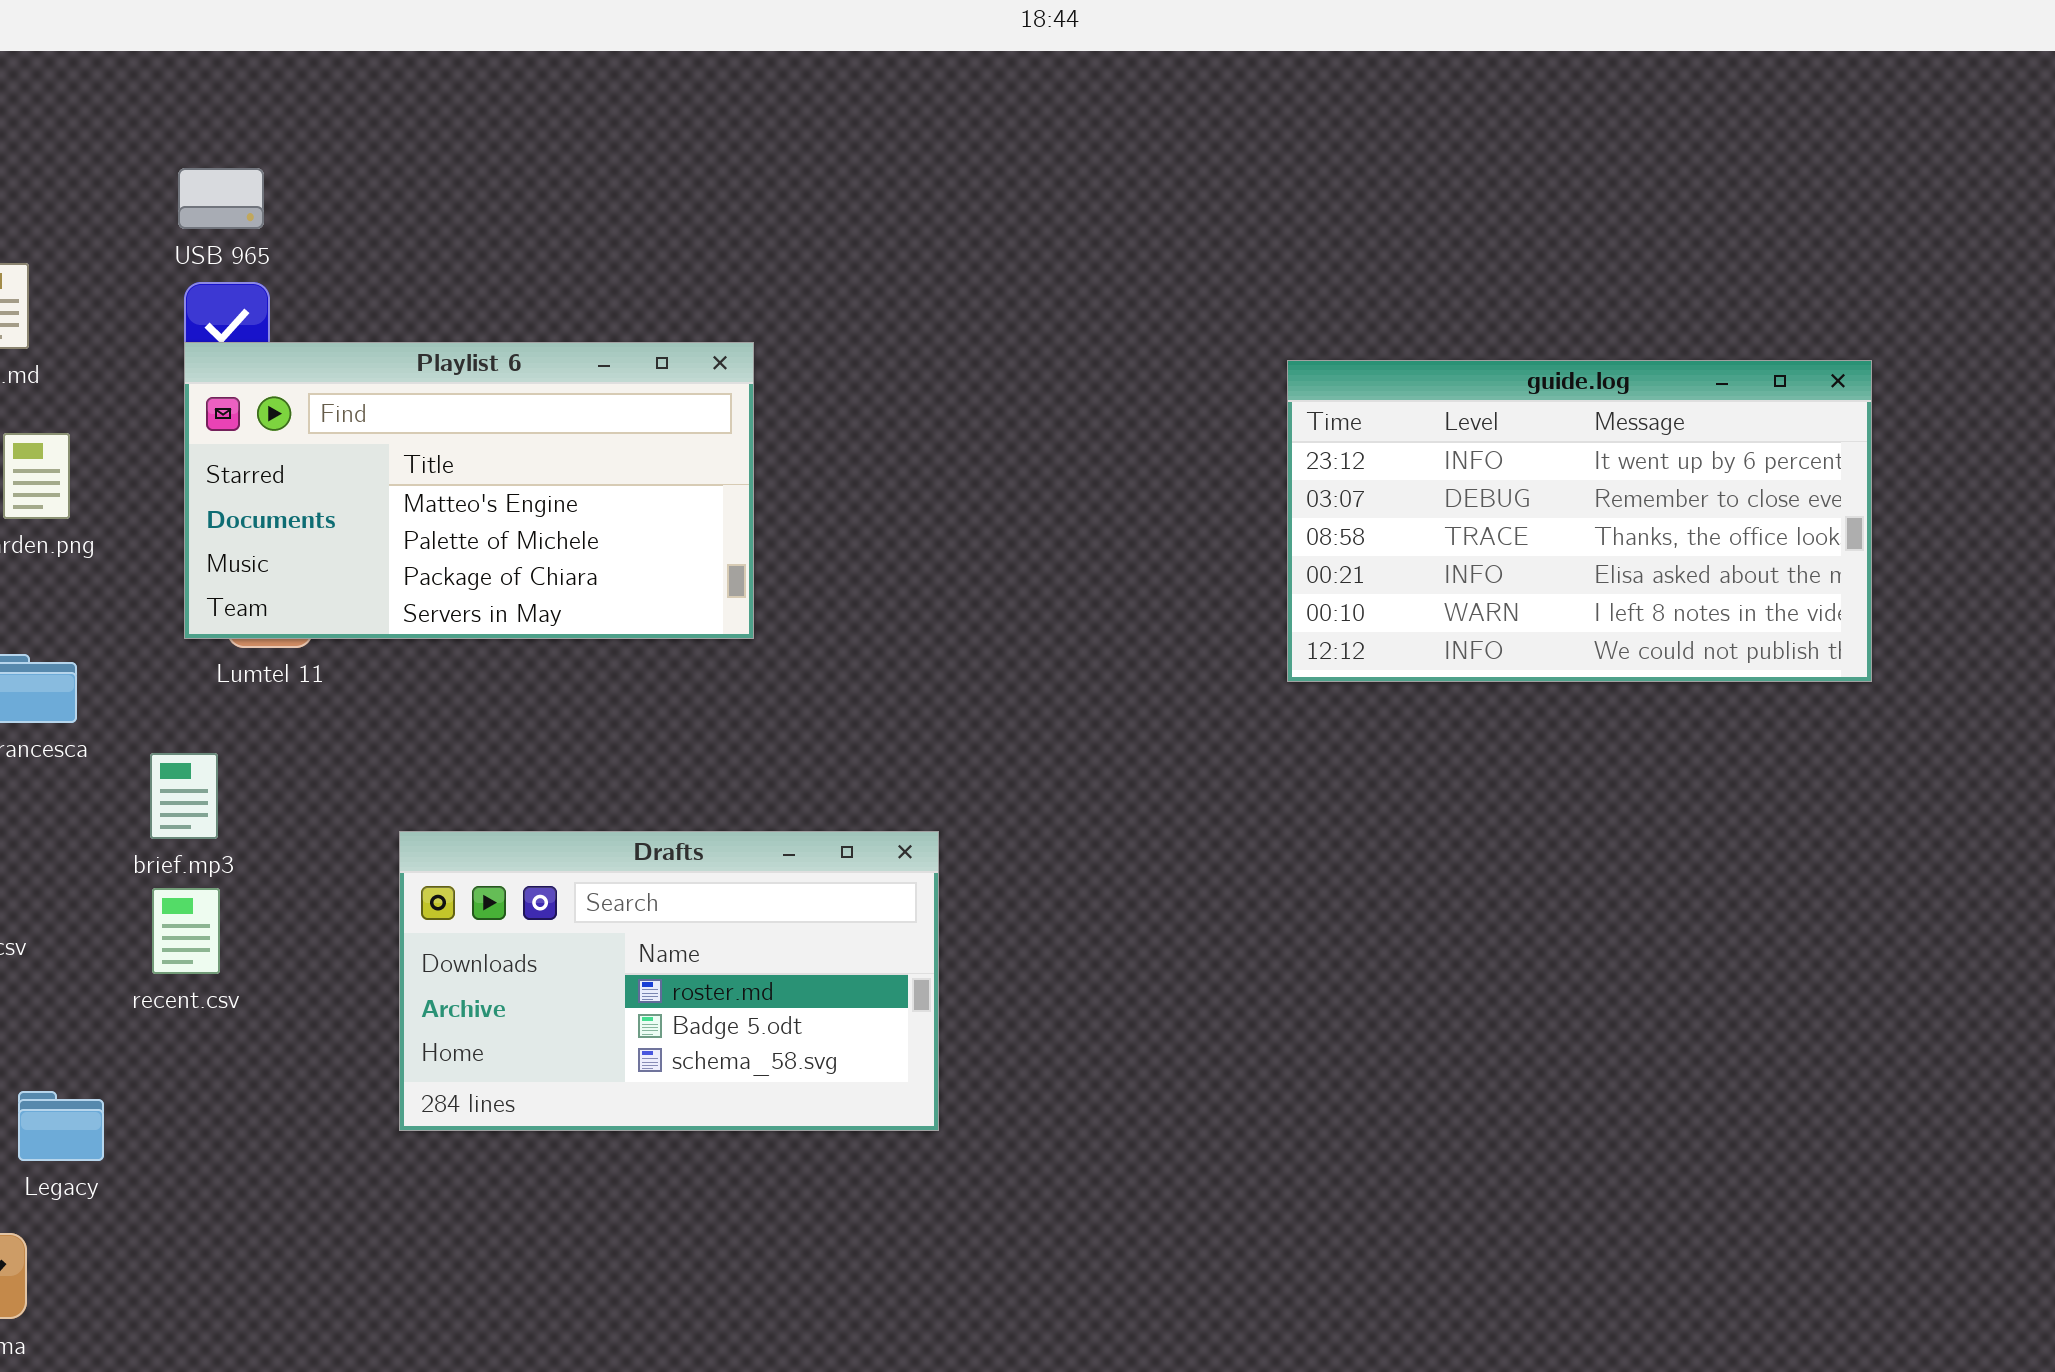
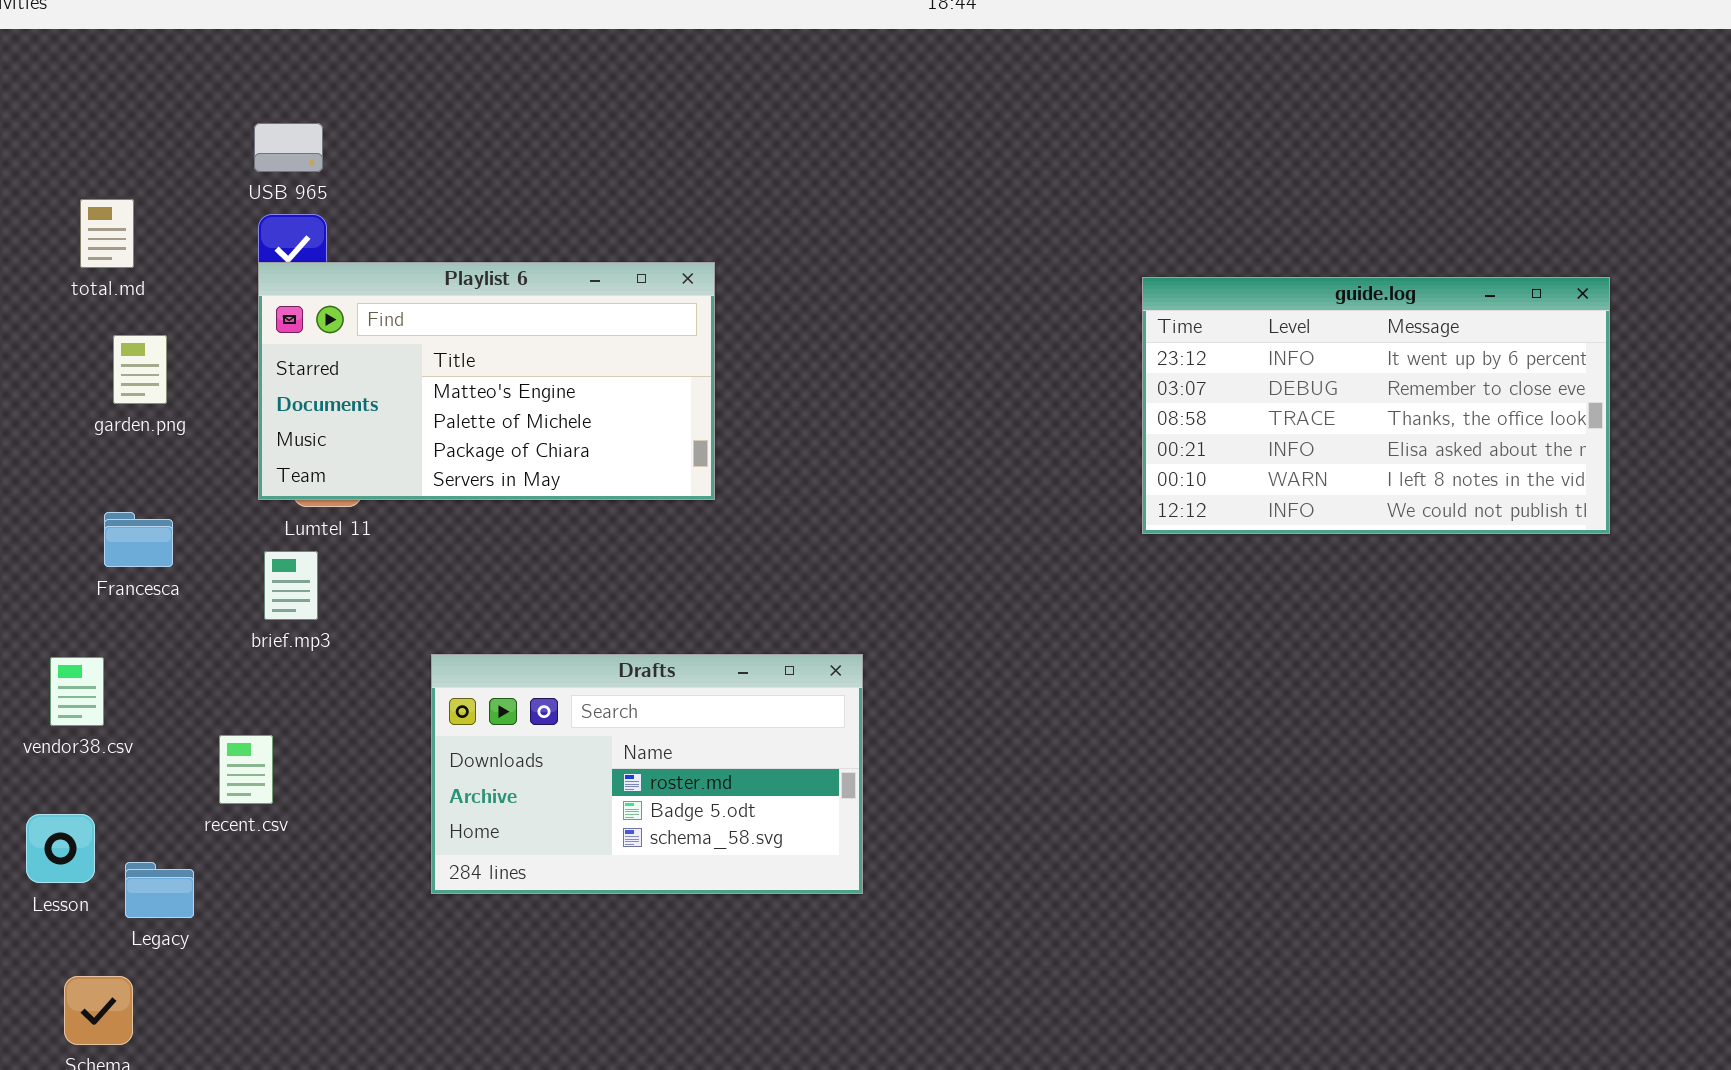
brief.mp3: [150,753,218,839] -> [264,551,318,620], moved
recent.csv: [152,888,220,974] -> [219,735,273,804], moved

